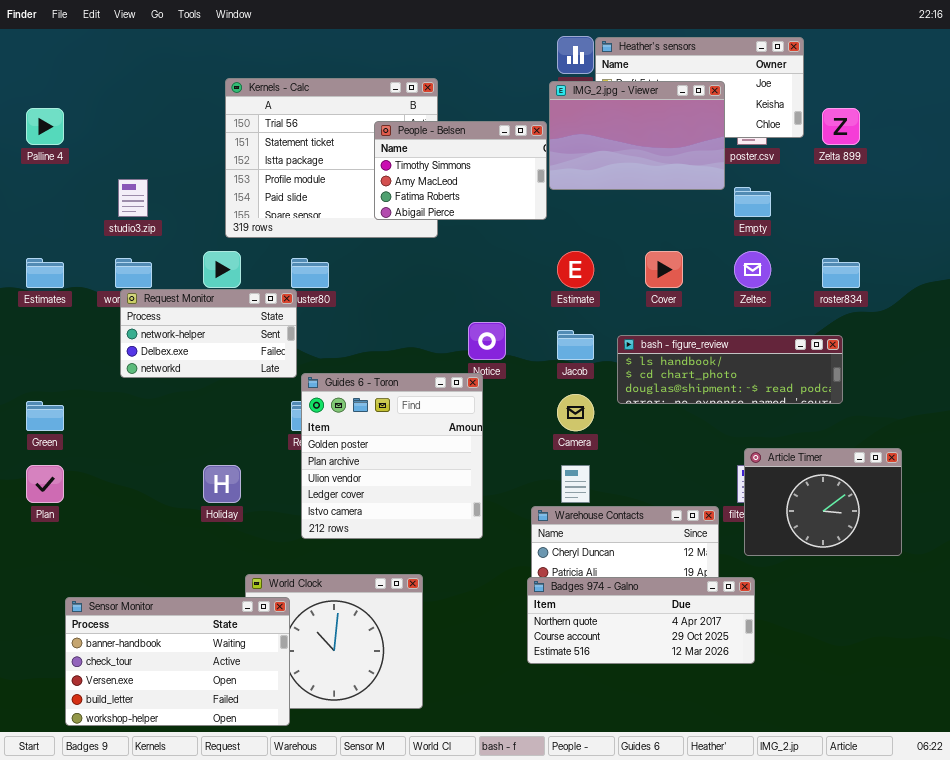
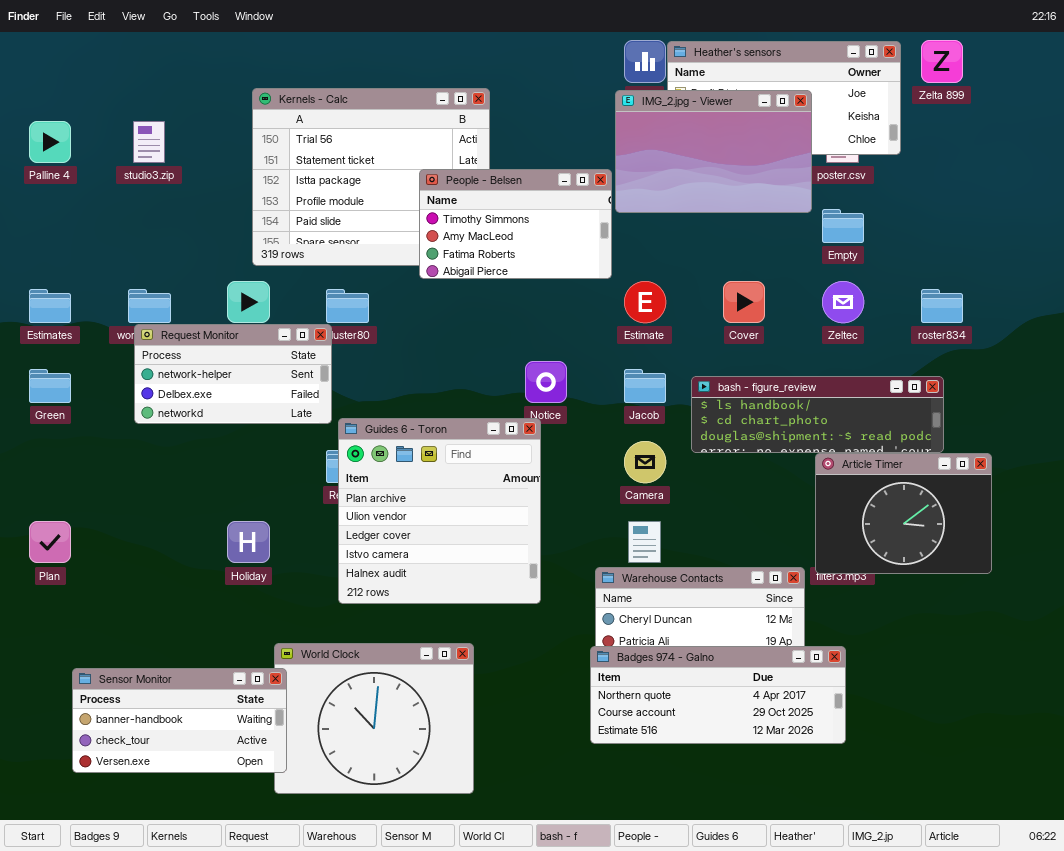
Zelta 899: [822,108,860,145] -> [921,40,963,83], moved
People - Belsen: [374,121,547,220] -> [419,169,612,279], moved
studio3.zip: [118,179,148,217] -> [133,121,165,163], moved
Guides 6 - Toron: [301,373,483,539] -> [338,418,541,604], scrolled down 1 row
Green: [26,401,64,431] -> [29,369,71,403], moved
Article Timer: [744,448,902,556] -> [815,453,992,574], moved
Sensor Monitor: [65,597,290,726] -> [72,668,287,773], resized

